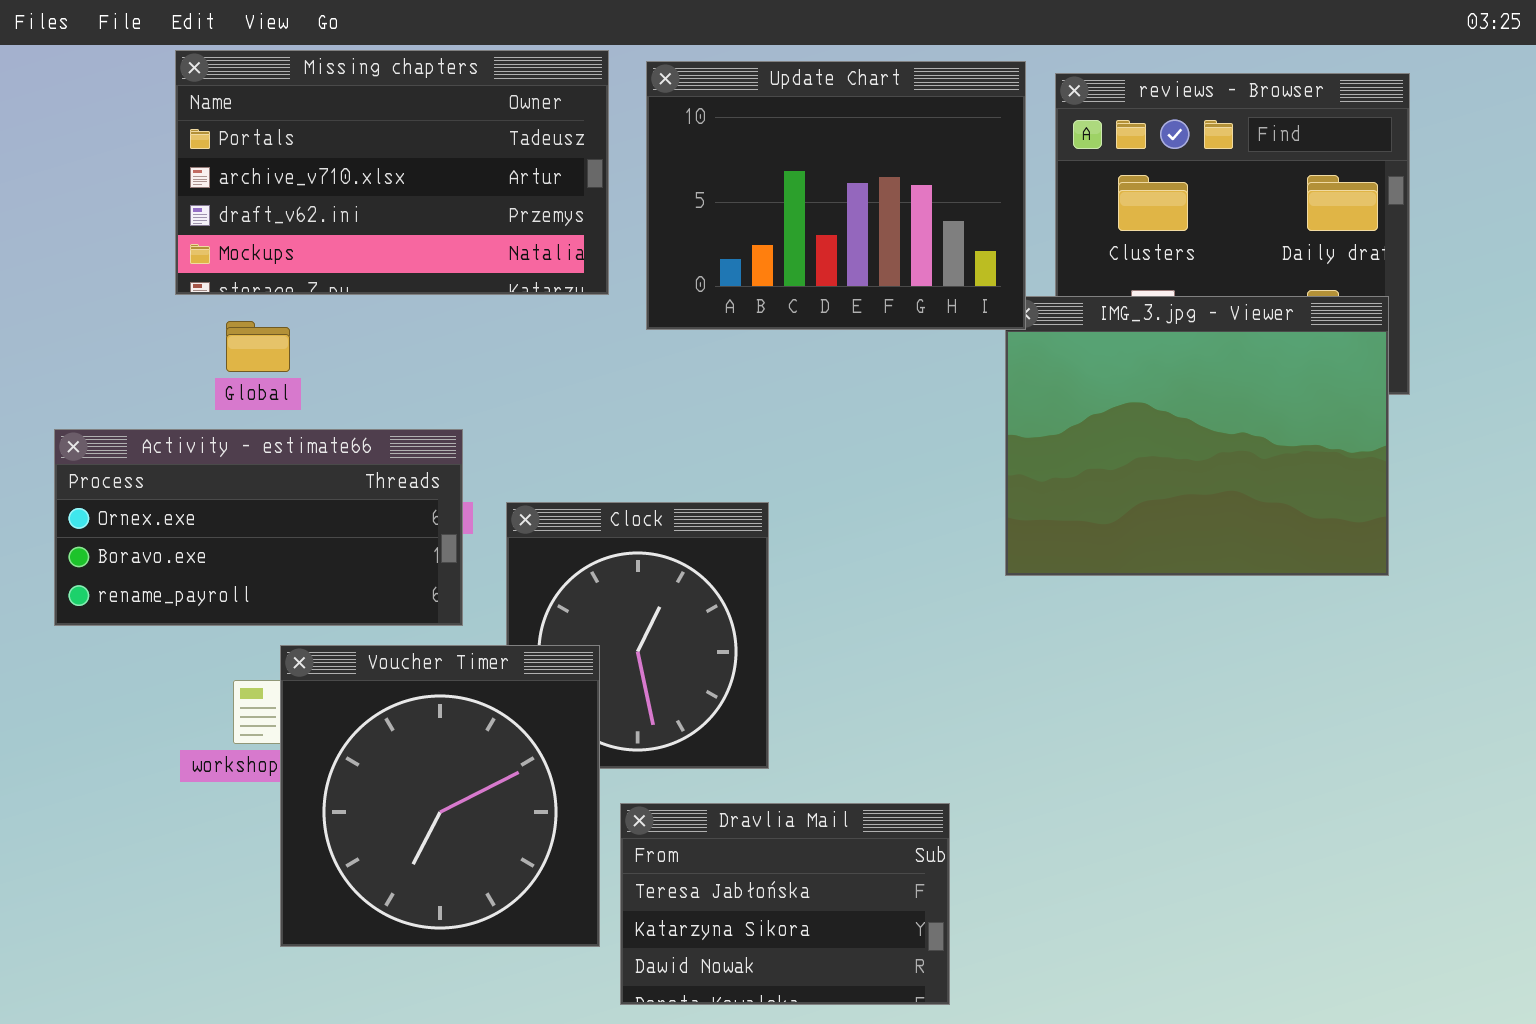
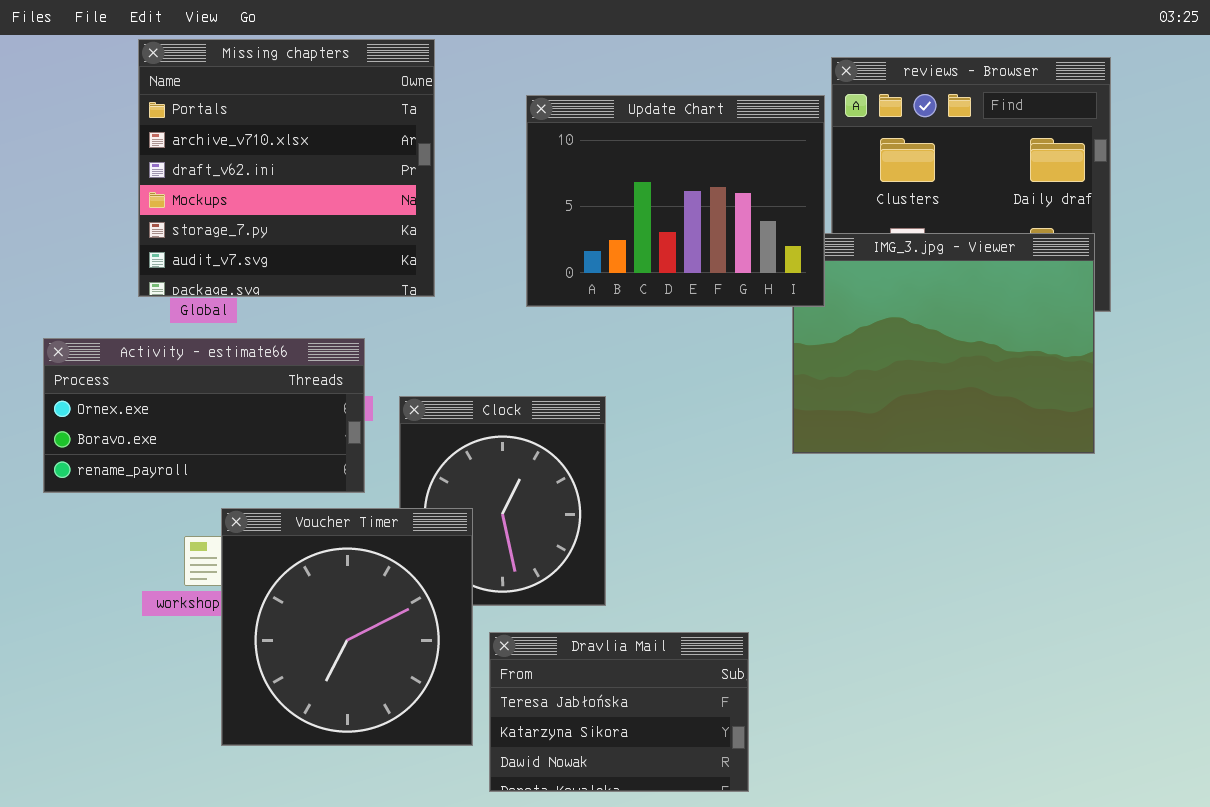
Missing chapters: [175,50,609,295] -> [138,39,435,297], resized
Update Chart: [646,61,1026,330] -> [526,95,825,307], moved

